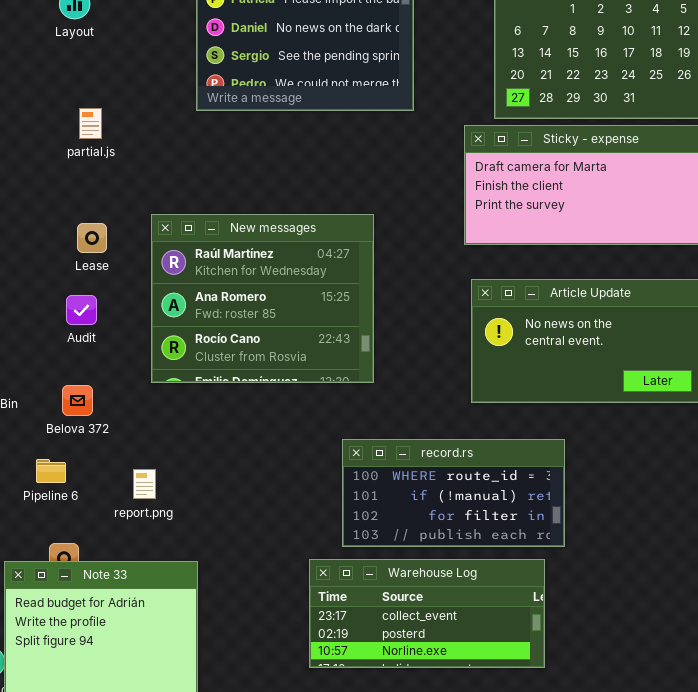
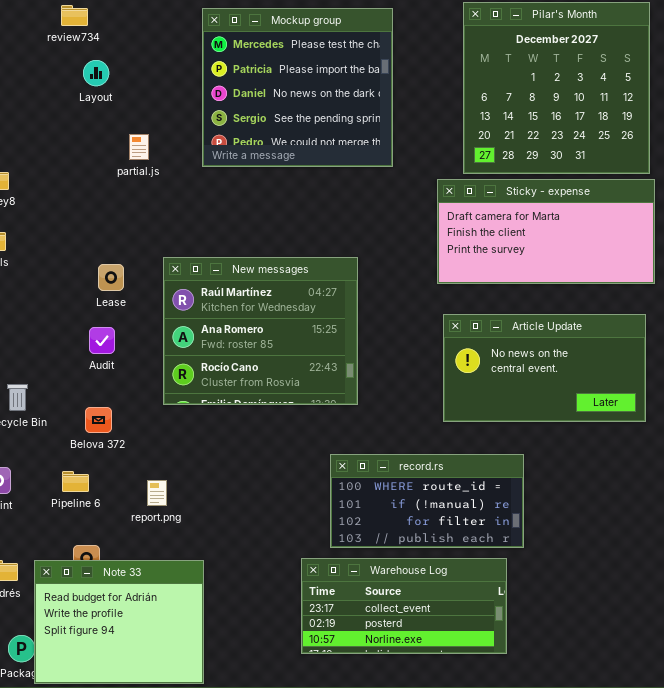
partial.js: [79,108,102,139] -> [129,134,149,160], moved

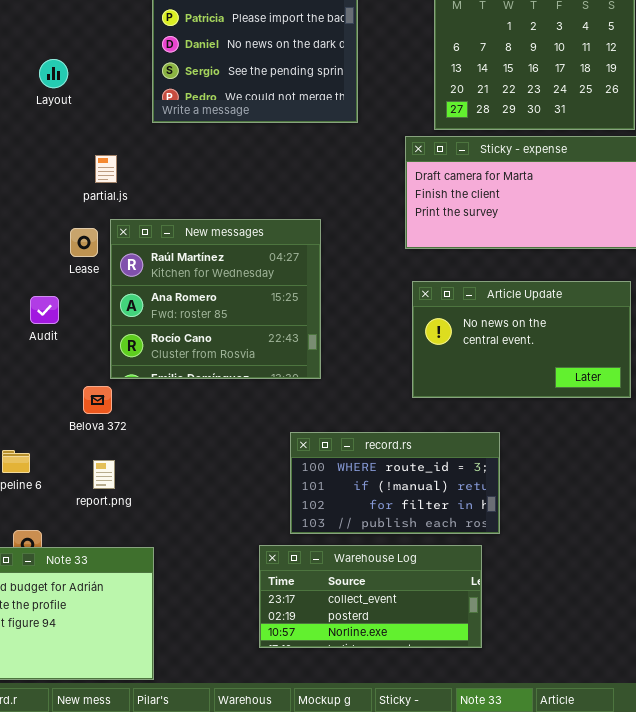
Layout: [83,60,109,86] -> [39,59,68,88], moved
partial.js: [129,134,149,160] -> [95,155,117,183], moved
Lease: [98,264,124,291] -> [70,228,98,257], moved
Belova 372: [85,407,112,433] -> [83,386,112,414], moved

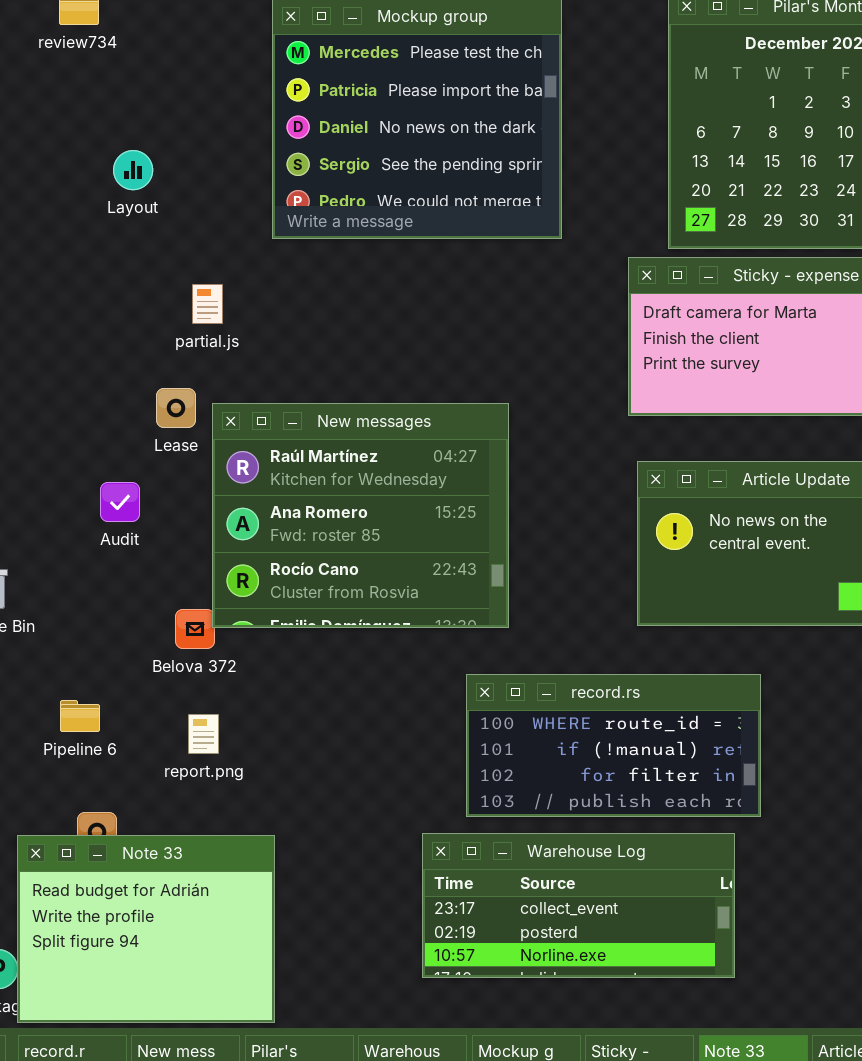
New messages: [110,219,321,379] -> [212,403,509,628], moved

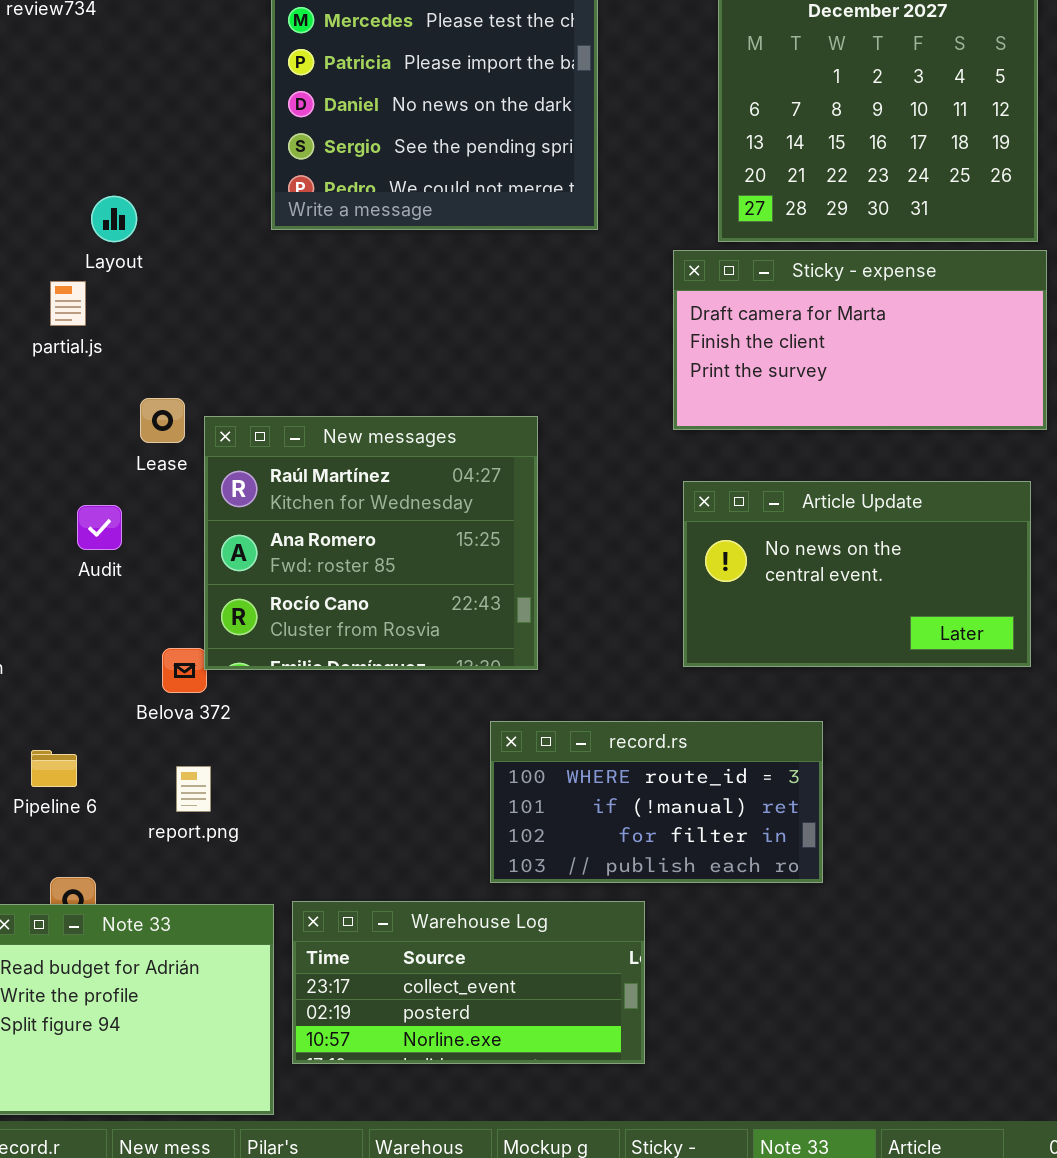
Layout: [113,150,153,190] -> [91,196,137,242], moved
partial.js: [192,284,223,324] -> [50,281,86,326], moved
Warehouse Log: [422,833,735,978] -> [292,901,645,1064], moved

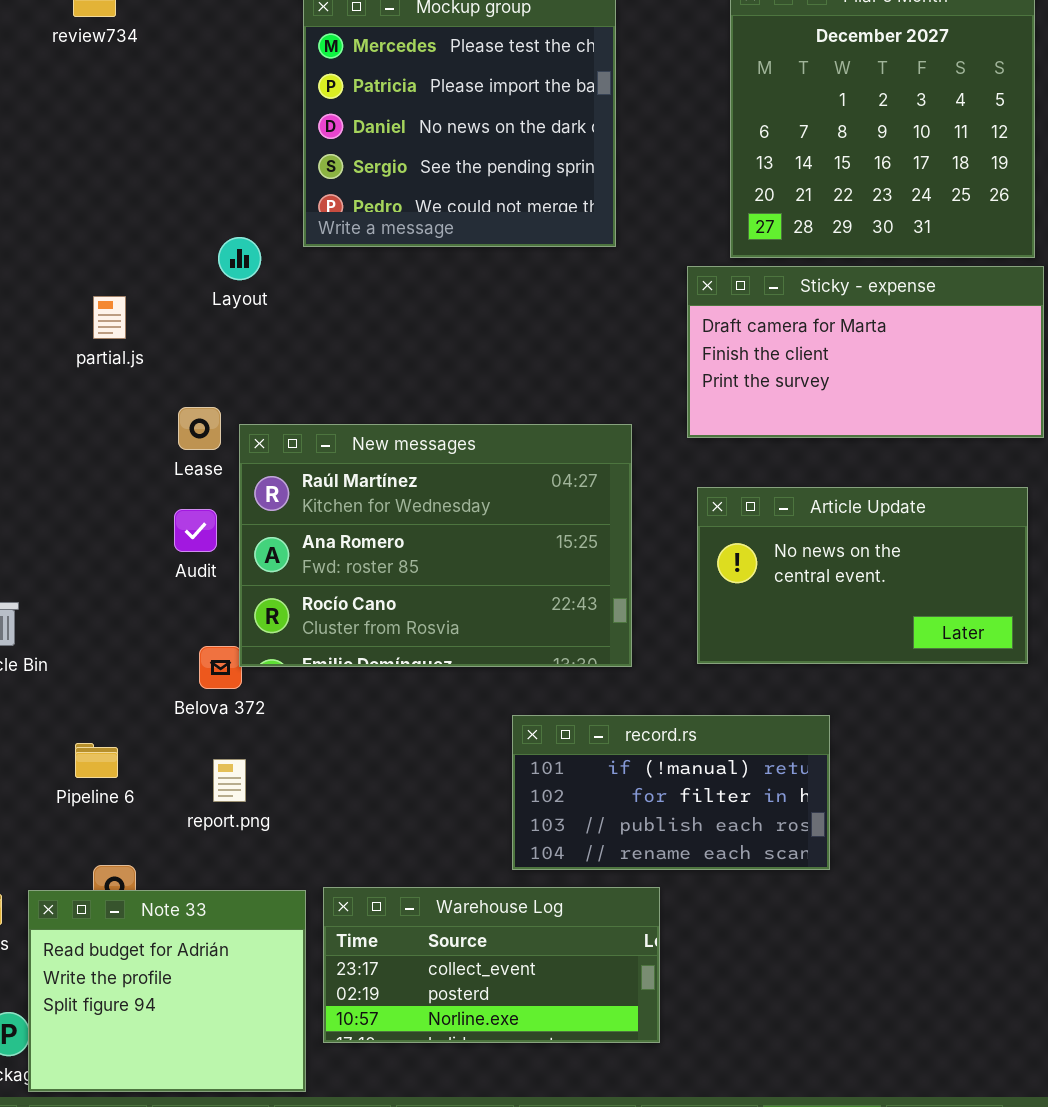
Layout: [91,196,137,242] -> [218,237,261,280], moved
New messages: [204,416,538,670] -> [239,424,632,667], resized
Audit: [77,505,122,550] -> [174,509,217,552], moved
record.rs: [490,721,823,883] -> [512,715,830,870], scrolled down 1 row

